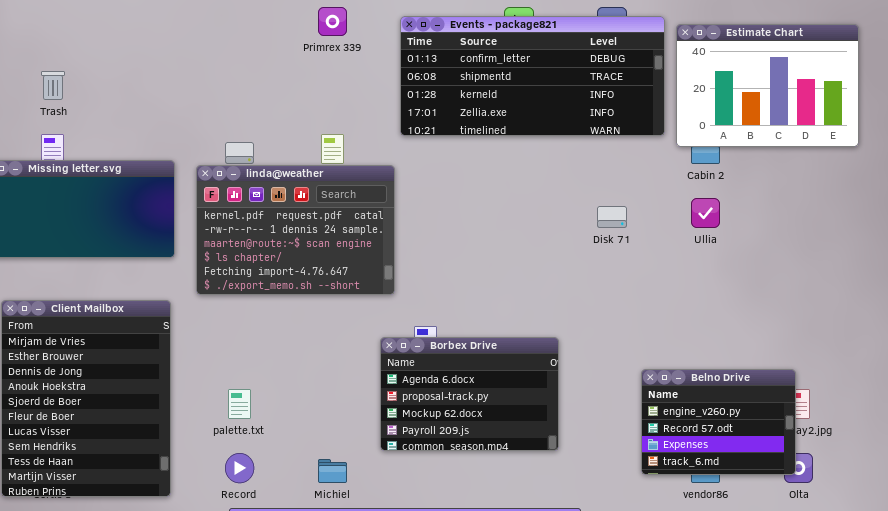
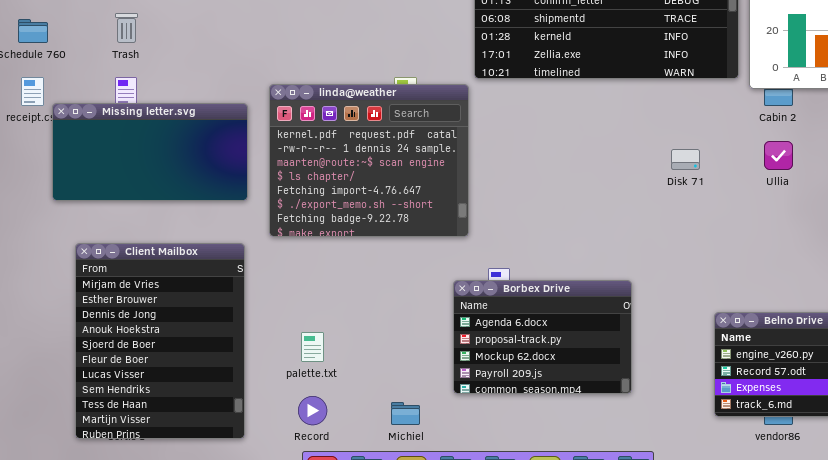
linda@weather: [196,165,395,295] -> [269,84,469,237], resized

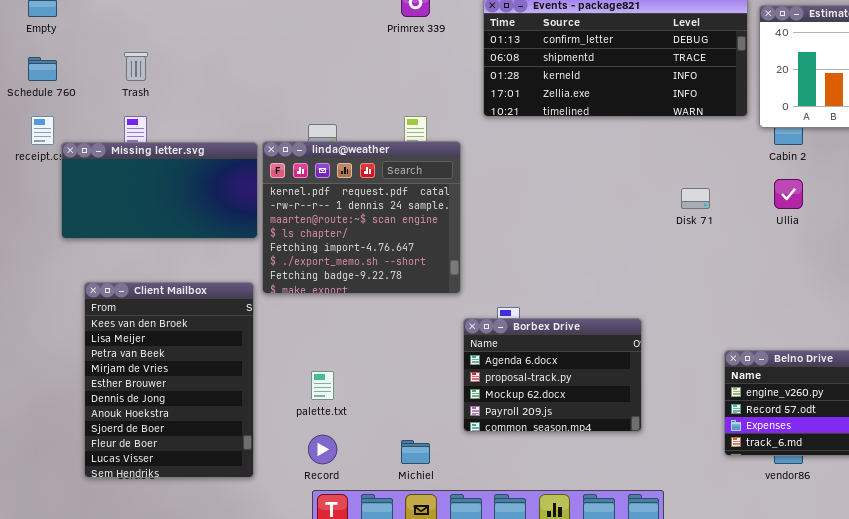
linda@weather: [269,84,469,237] -> [262,141,461,294], moved
Client Mailbox: [75,243,245,439] -> [84,282,254,478], scrolled up 3 rows

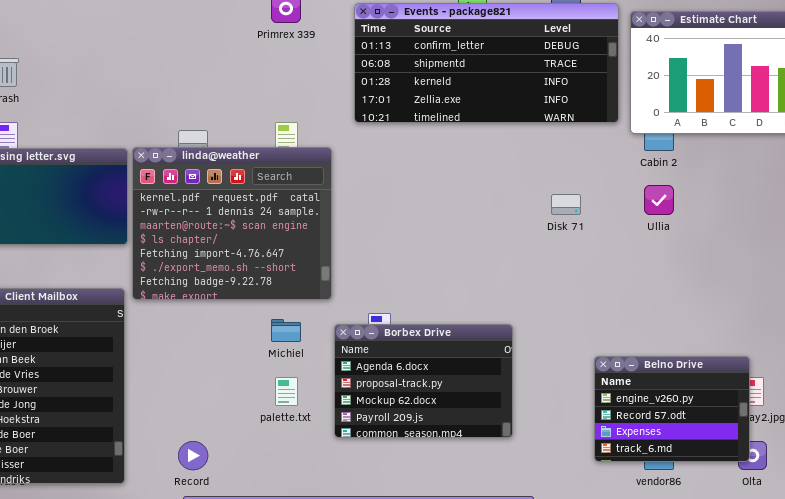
palette.txt: [311,371,334,400] -> [275,377,298,406], moved
Michiel: [401,440,430,464] -> [271,319,301,342], moved

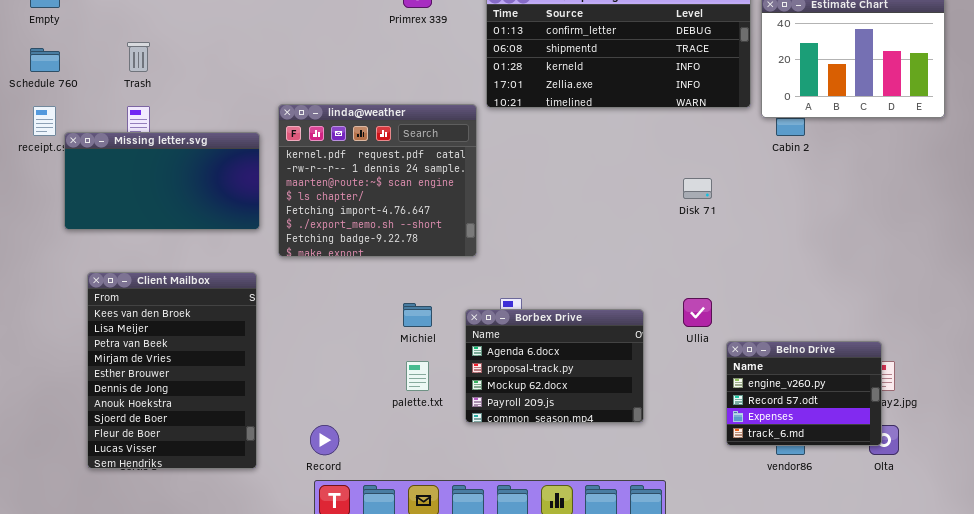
linda@weather: [132,147,332,300] -> [278,104,477,257], moved
Ullia: [644,185,674,215] -> [683,298,712,327], moved

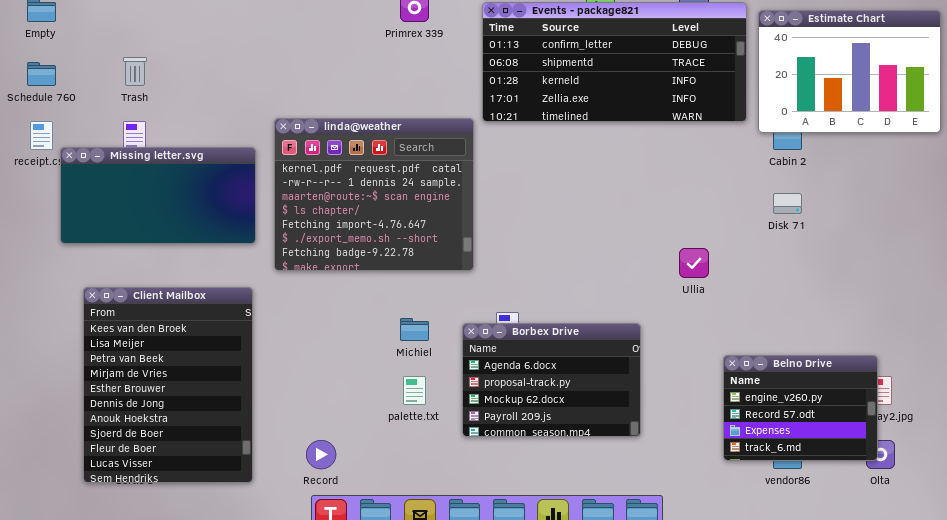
Disk 71: [683,178,712,199] -> [773,193,802,214], moved
Ullia: [683,298,712,327] -> [679,248,709,278], moved

